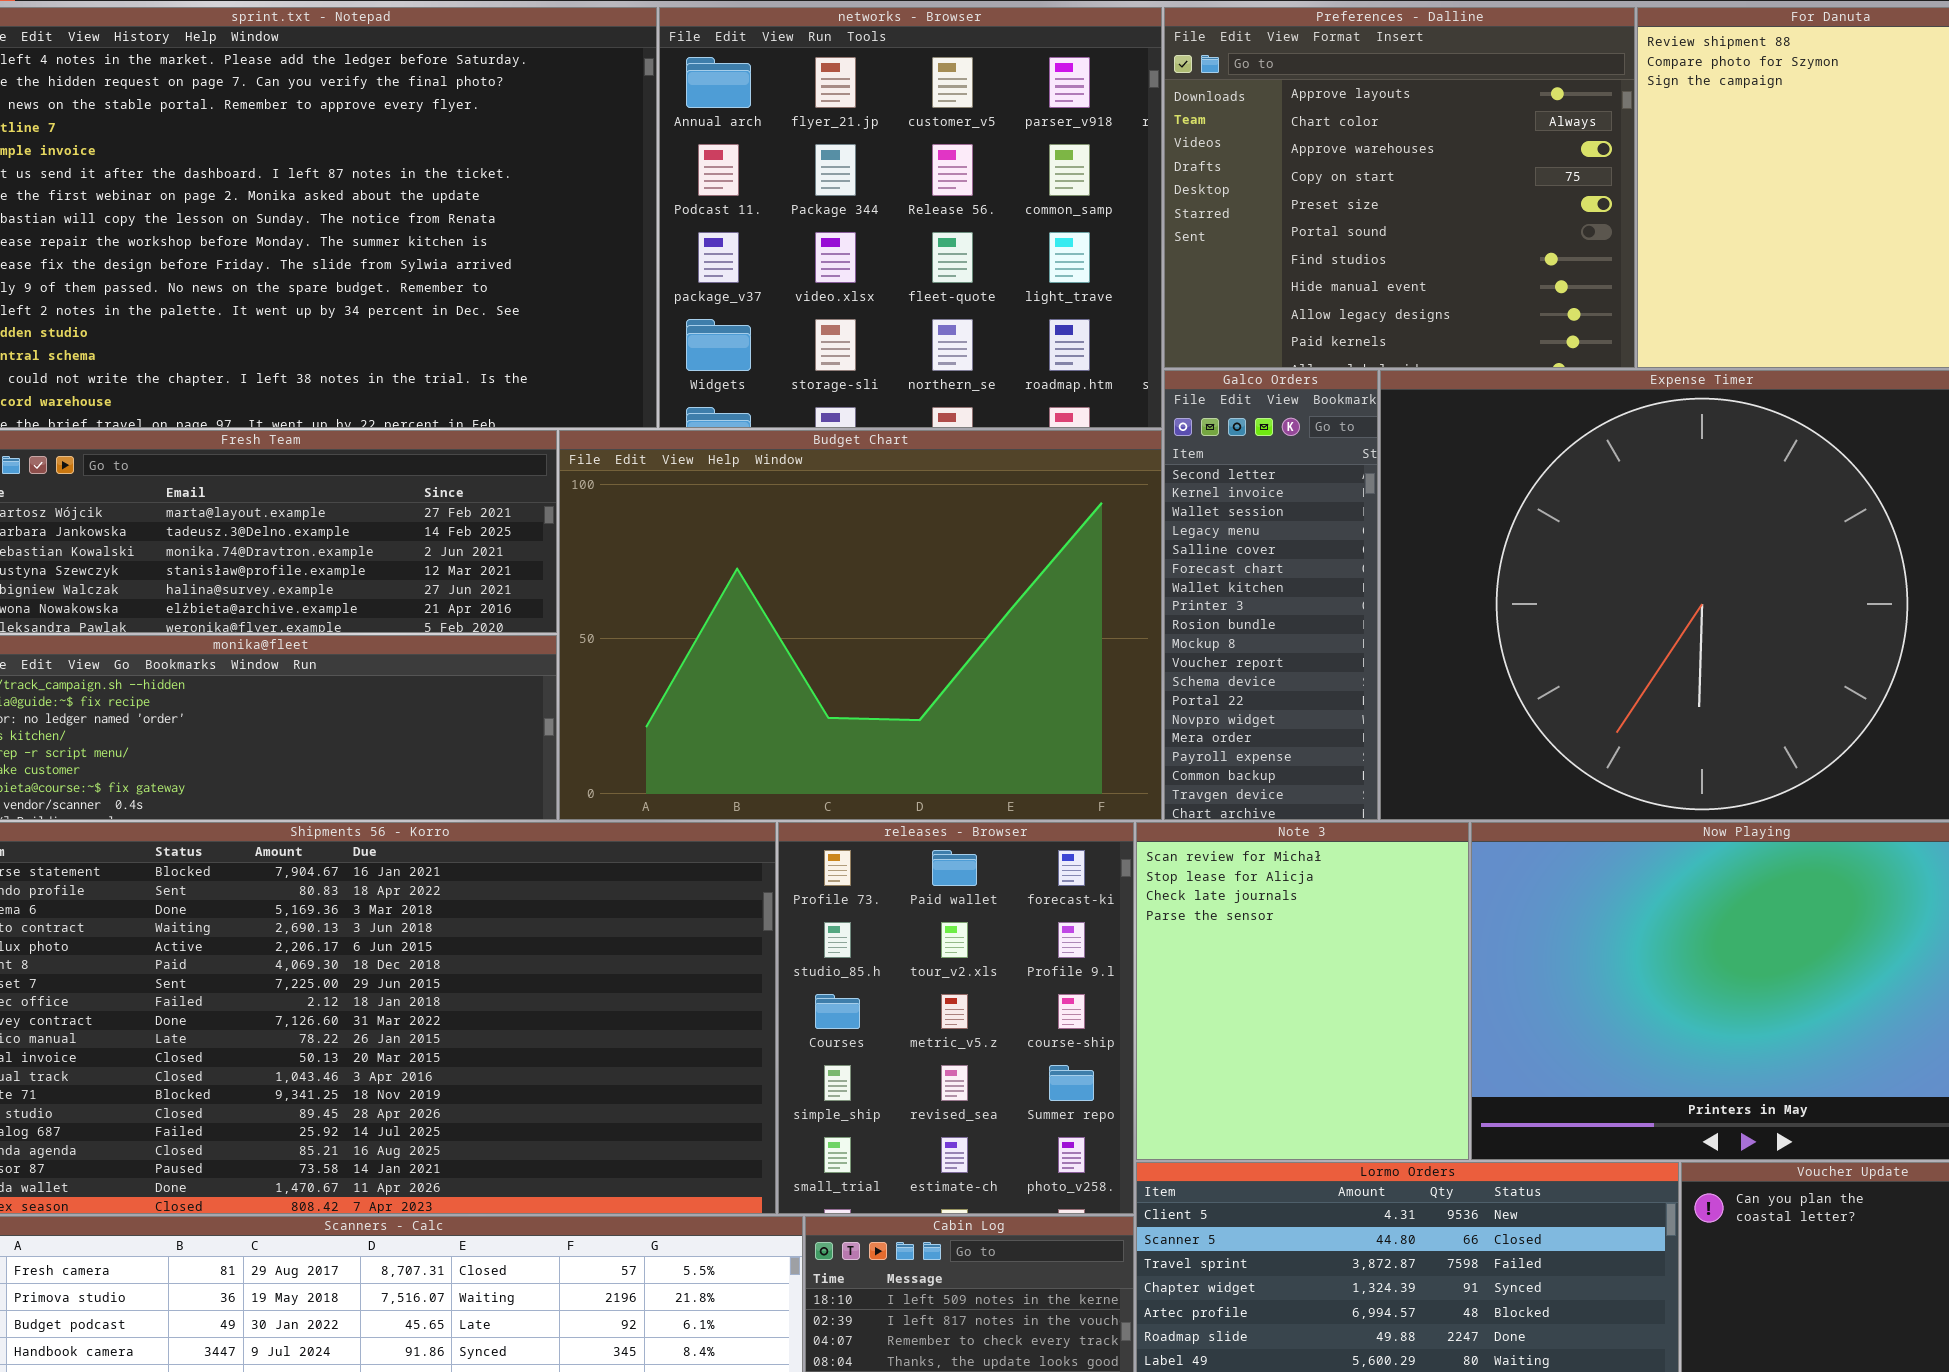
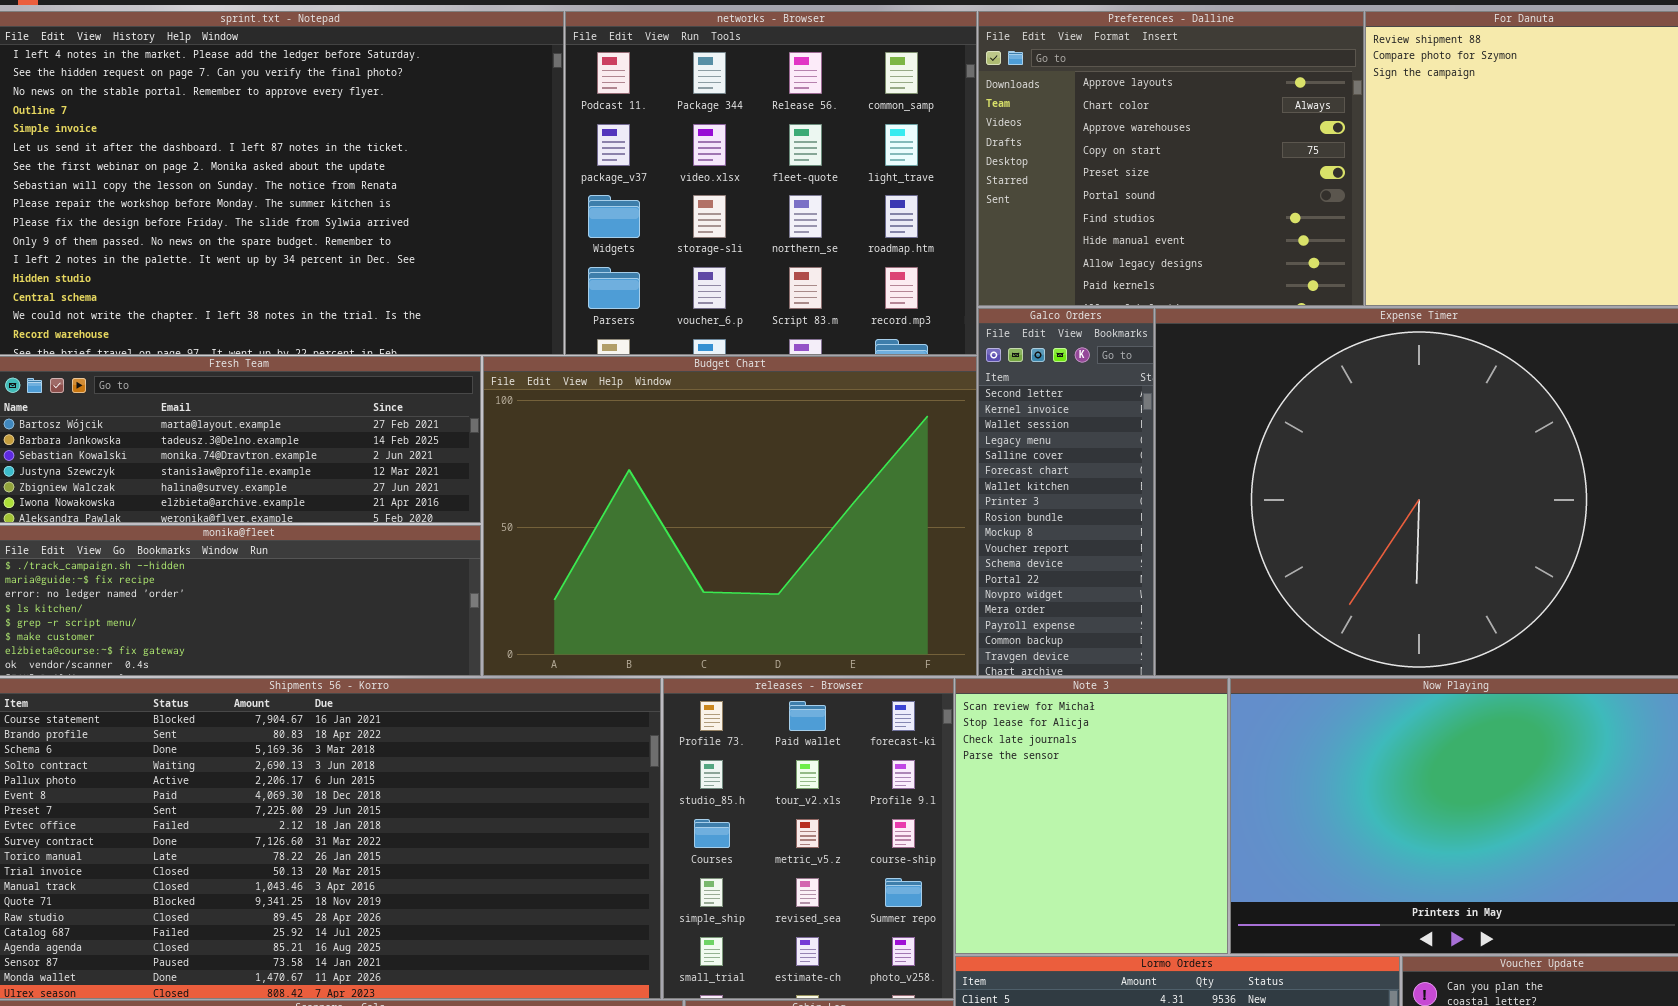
networks - Browser: [659,7,1162,428] -> [565,11,977,355], scrolled down 1 row

